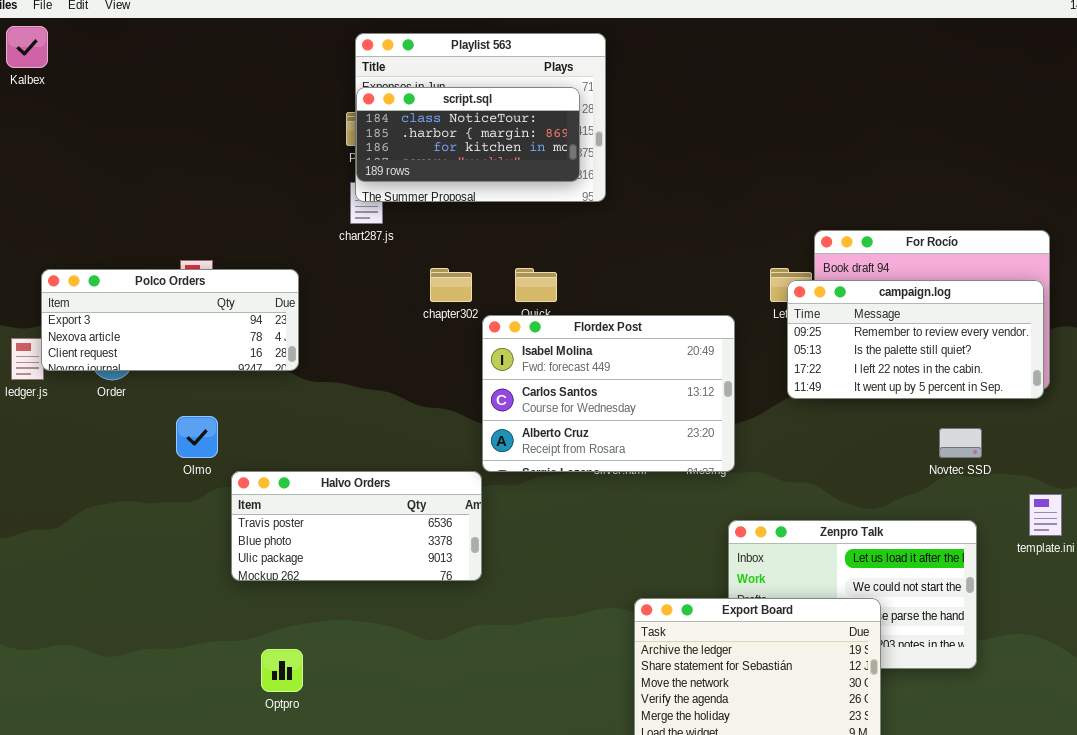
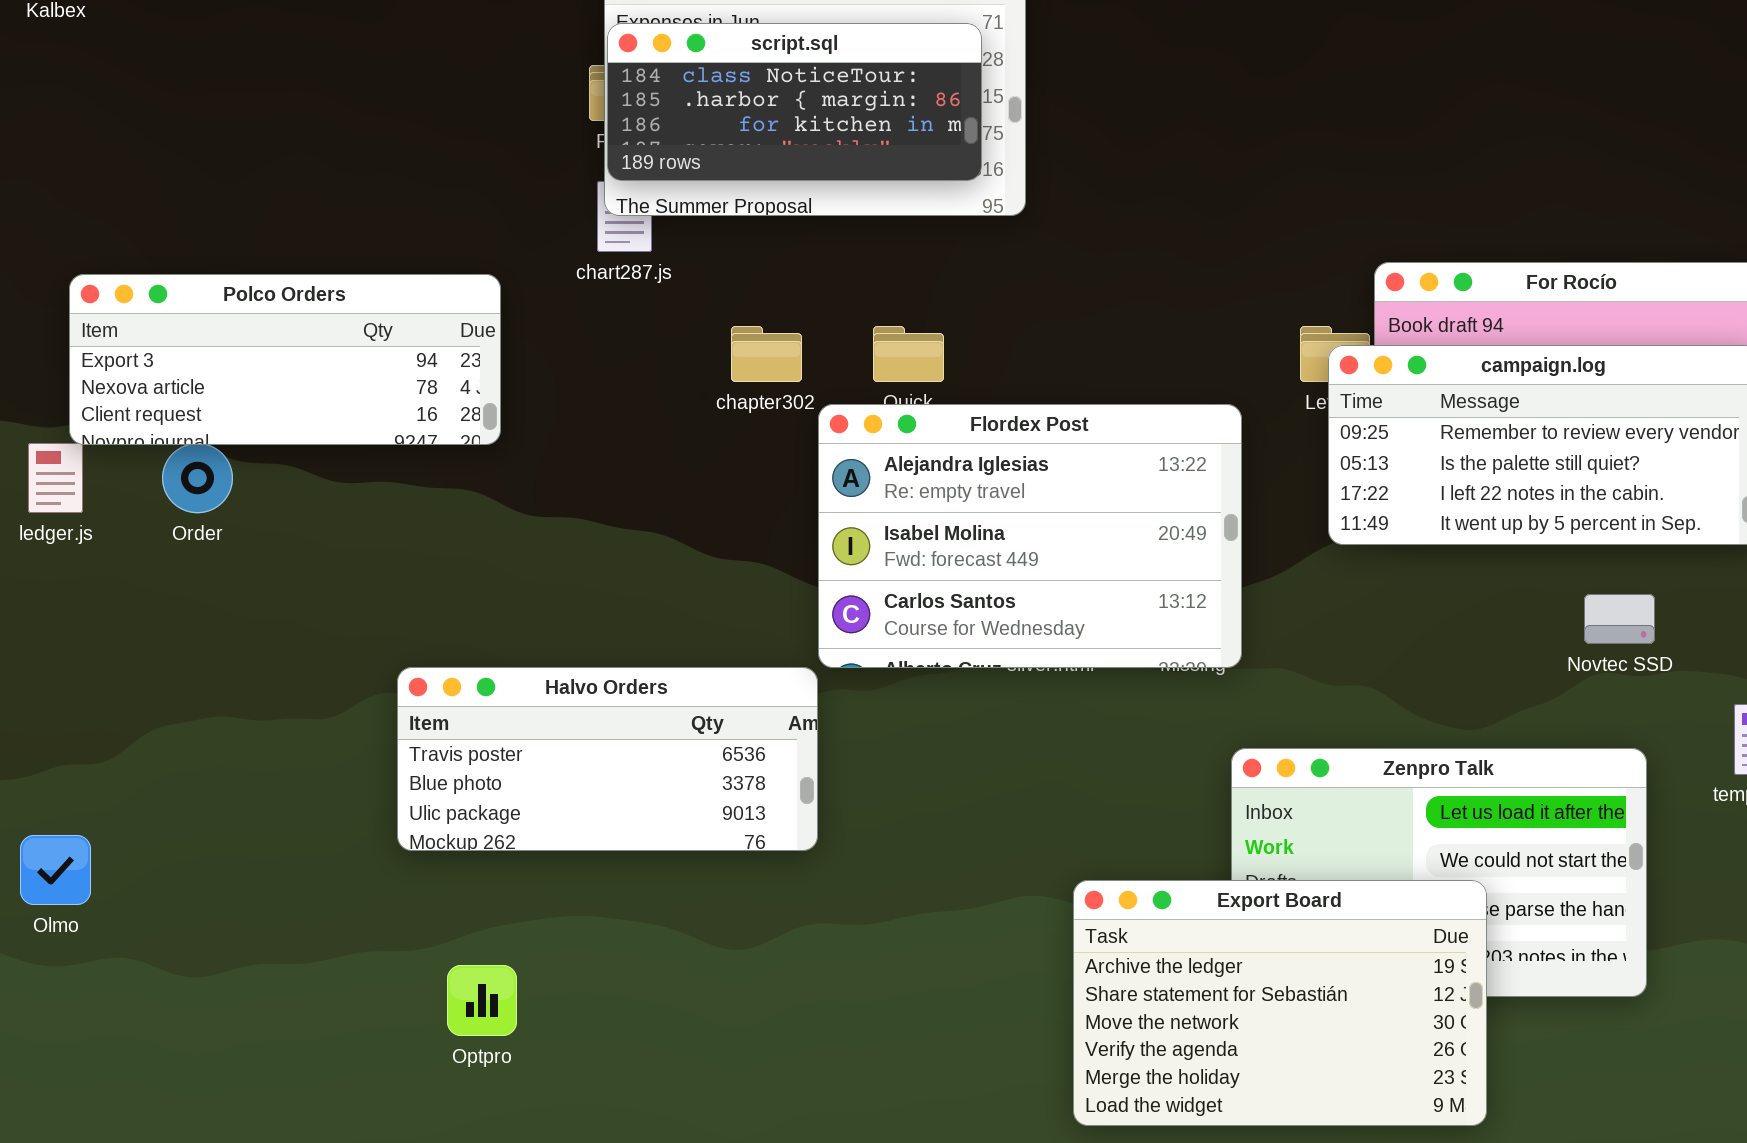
Polco Orders: [41,269,299,371] -> [69,274,501,445], moved
Flordex Post: [482,315,735,472] -> [818,404,1242,668], scrolled up 1 row
Olmo: [176,416,218,458] -> [20,835,91,905], moved

